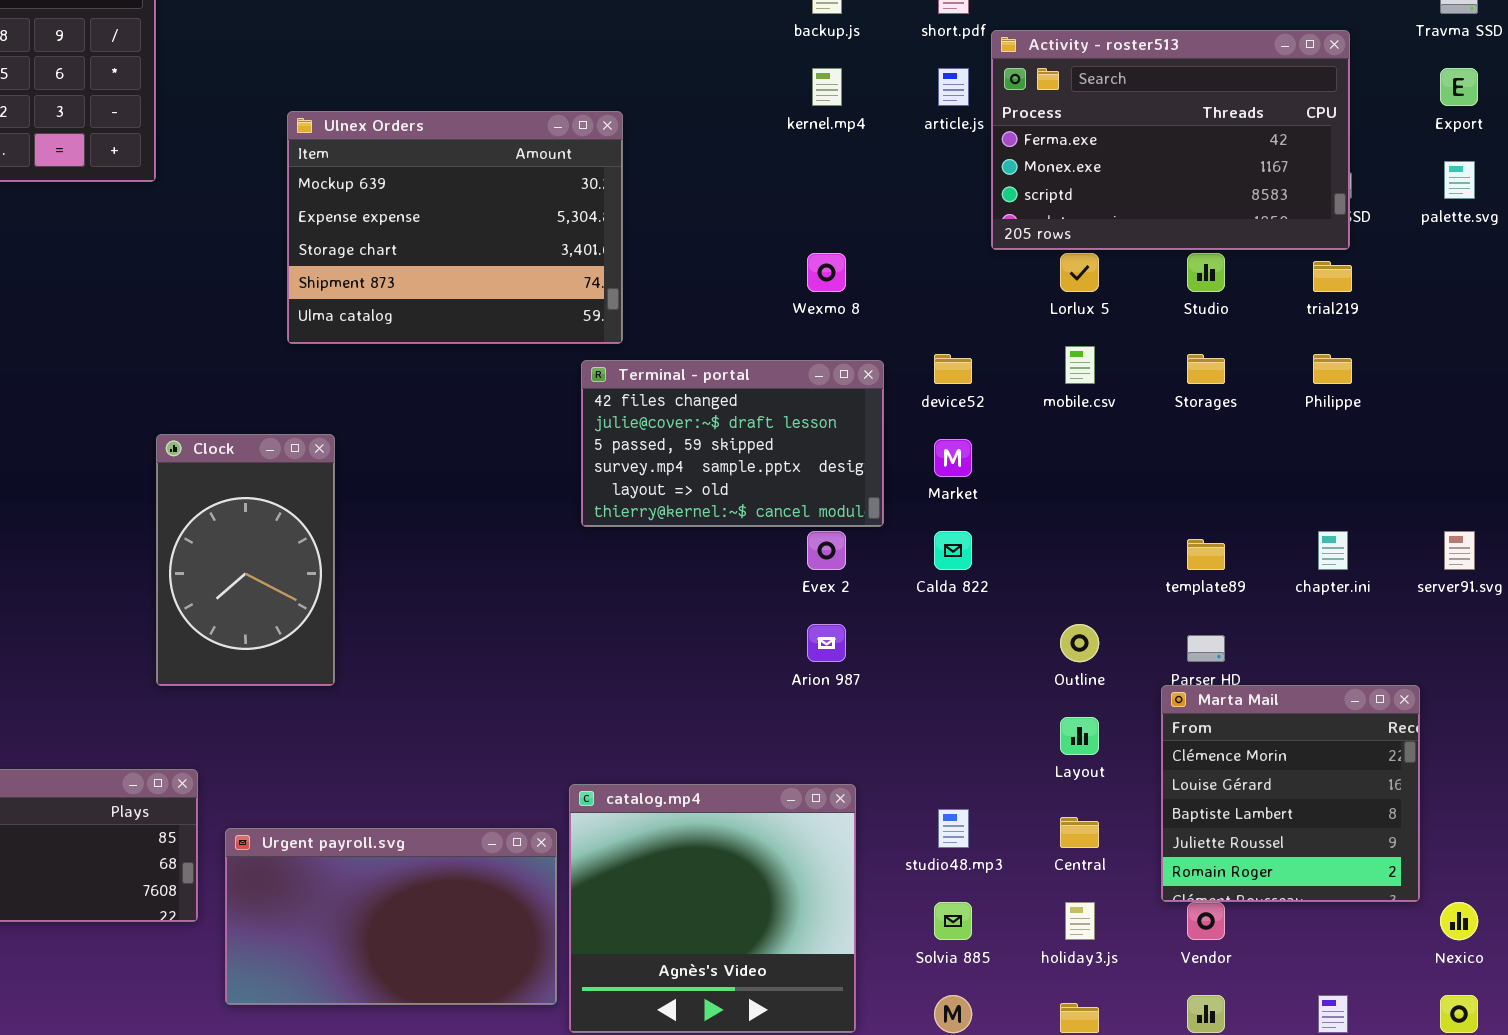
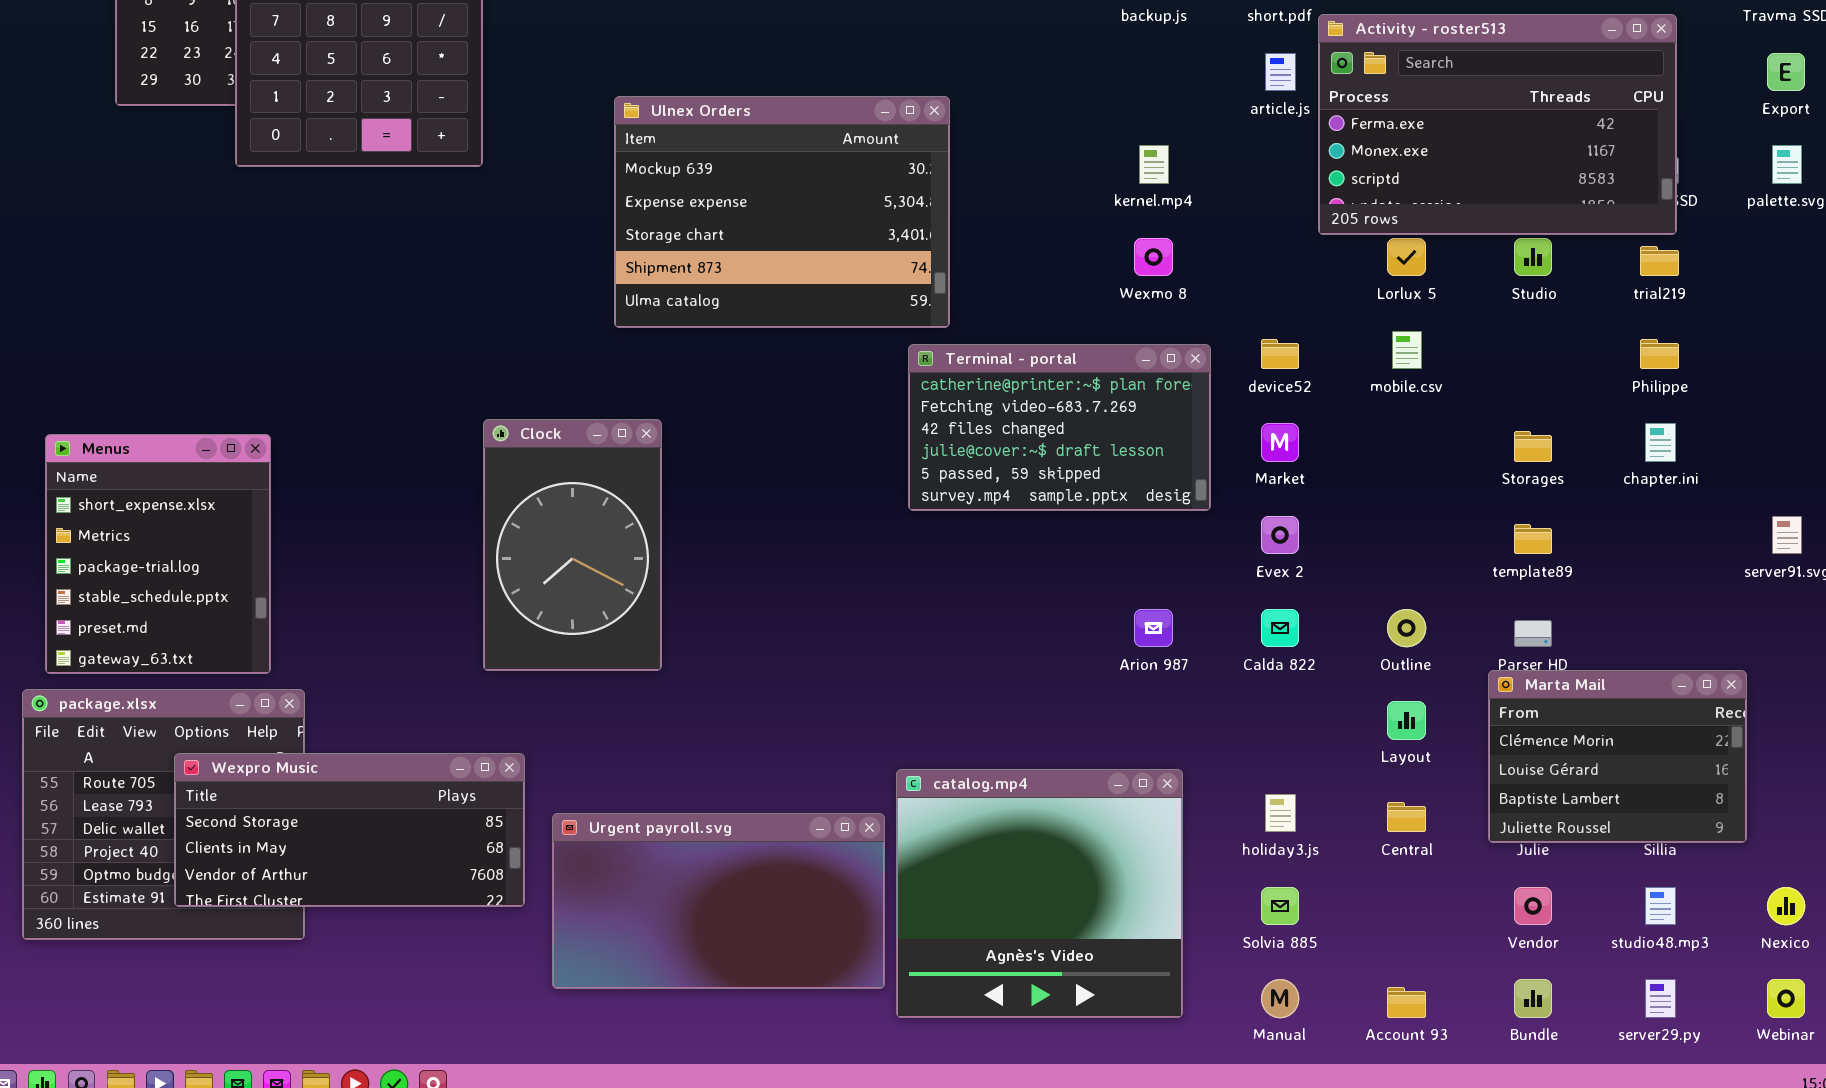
kernel.mp4: [812,68,842,106] -> [1139,145,1169,184], moved
Storages: [1187,354,1225,384] -> [1514,431,1552,462], moved
Terminal - portal: [581,360,884,527] -> [908,344,1211,511], scrolled up 2 rows
Evex 2: [807,531,846,570] -> [1261,516,1299,554], moved
Calda 822: [934,531,972,570] -> [1261,609,1299,647], moved
chapter.ini: [1318,531,1348,570] -> [1645,423,1676,462], moved
Marta Mail: [1161,685,1420,902] -> [1488,670,1747,843], resized
studio48.mp3: [938,809,969,848] -> [1645,887,1676,925], moved
holiday3.js: [1065,902,1095,940] -> [1265,794,1296,832], moved

